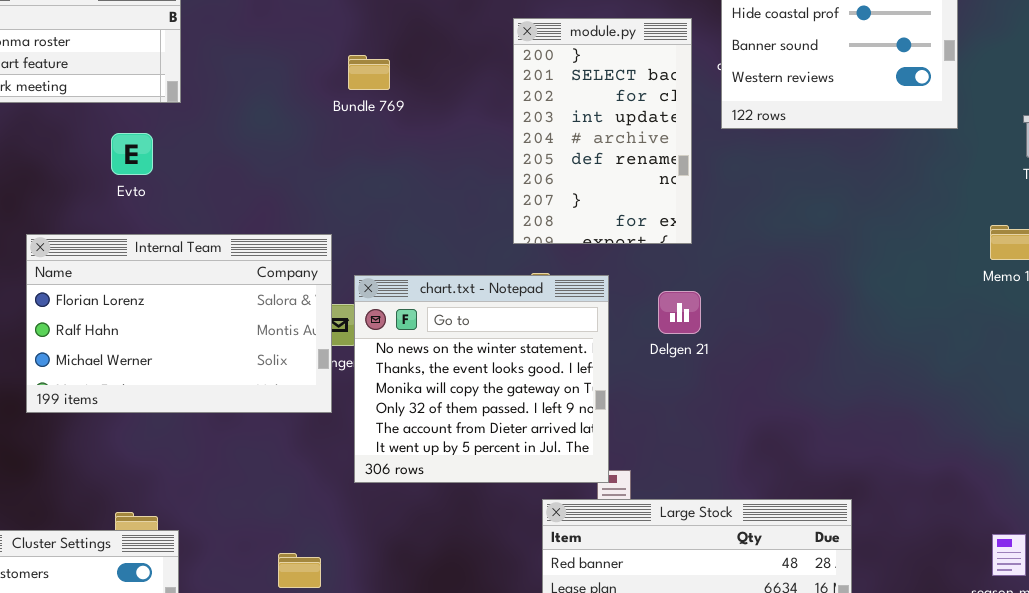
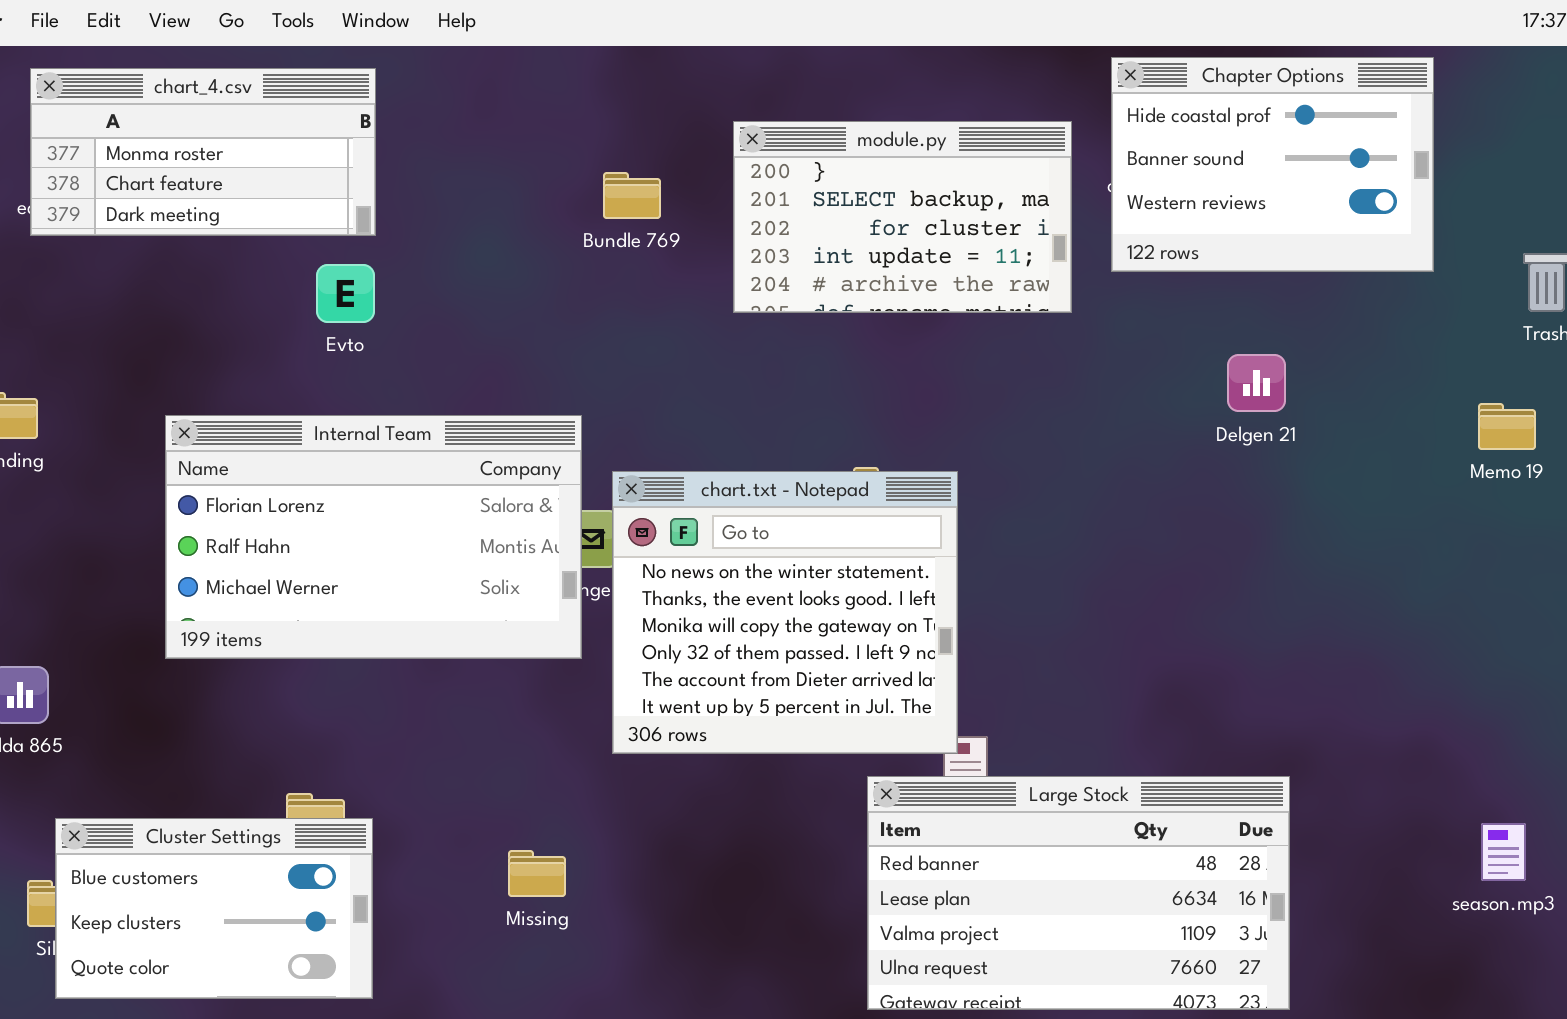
module.py: [513,18,692,244] -> [733,121,1072,313], resized
Evto: [111,133,153,175] -> [316,264,375,323], moved
Delgen 21: [658,291,701,334] -> [1227,354,1286,412], moved

